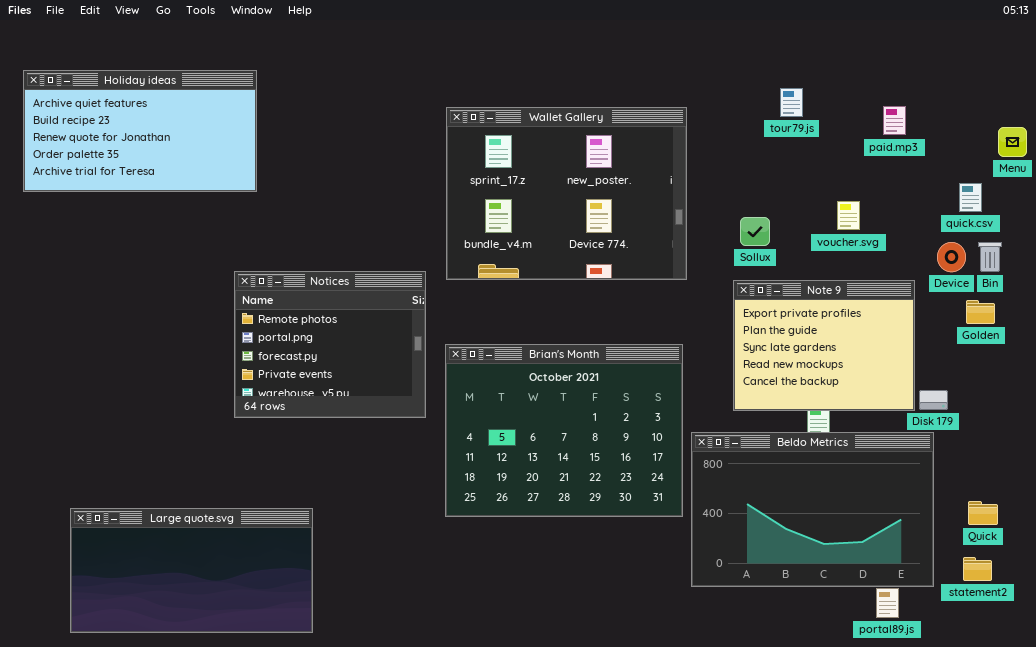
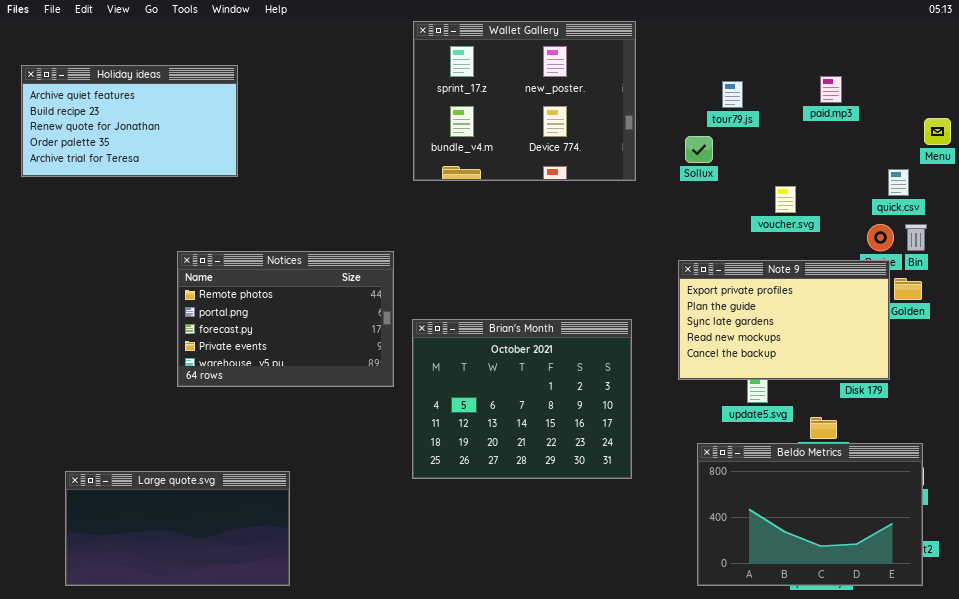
paid.mp3: [883,106,906,135] -> [820,76,842,103], moved
Wallet Gallery: [446,107,687,280] -> [413,21,636,181], moved
Sollux: [740,217,770,246] -> [685,136,713,163], moved
Notices: [234,271,426,418] -> [177,251,394,387], resized
Note 9: [733,280,915,411] -> [678,260,890,380], resized
Beldo Metrics: [691,432,934,587] -> [697,443,923,586], moved

